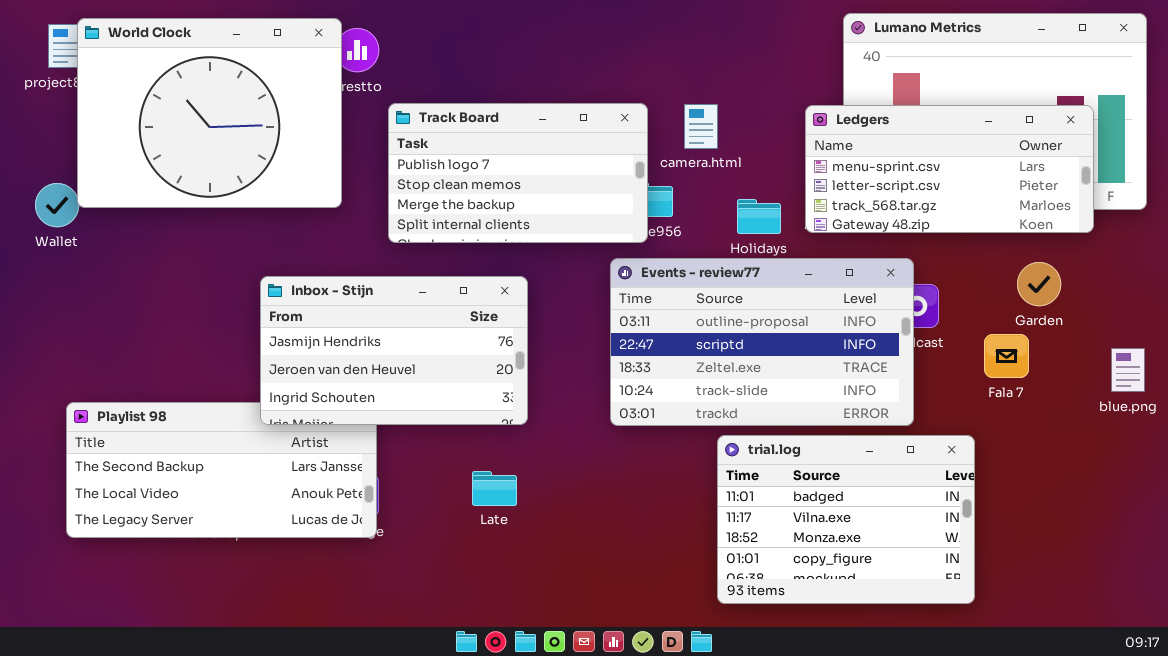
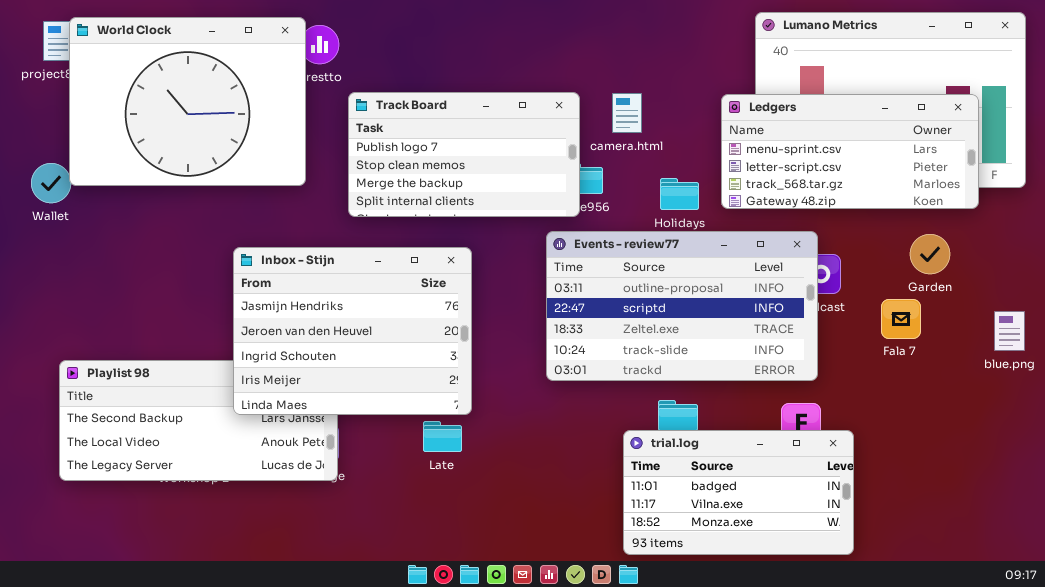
Inbox - Stijn: [260,276,528,425] -> [233,247,472,415], resized
trial.log: [717,435,975,604] -> [623,430,854,555], moved, resized

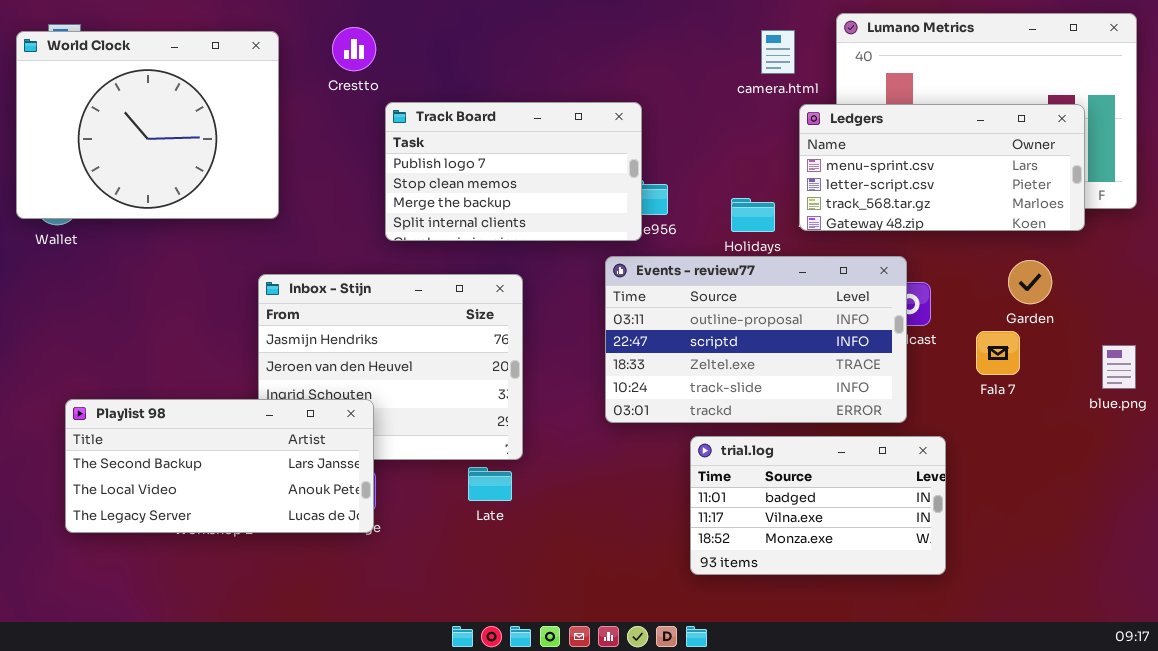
World Clock: [69,17,306,186] -> [16,31,279,219], moved
camera.html: [612,93,642,133] -> [761,30,795,74], moved
Playlist 98: [59,360,338,481] -> [65,399,374,533], raised
trial.log: [623,430,854,555] -> [690,436,946,575], moved

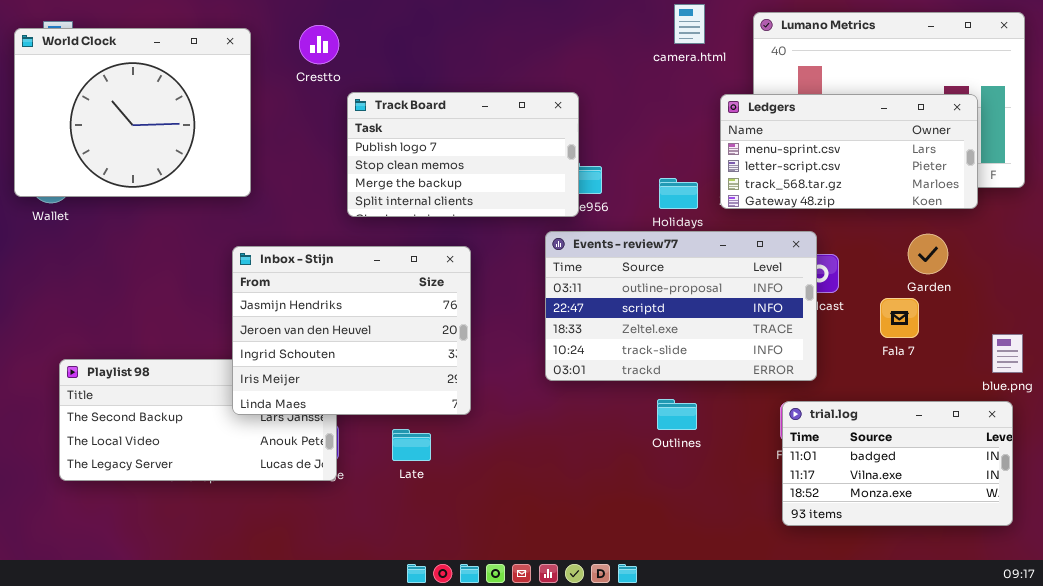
camera.html: [761,30,795,74] -> [674,4,705,44], moved
Inbox - Stijn: [258,274,523,460] -> [232,246,471,415], raised
blue.png: [1102,345,1136,389] -> [992,334,1023,373], moved
trial.log: [690,436,946,575] -> [782,401,1013,526], moved
Late: [468,467,512,501] -> [392,429,431,461], moved

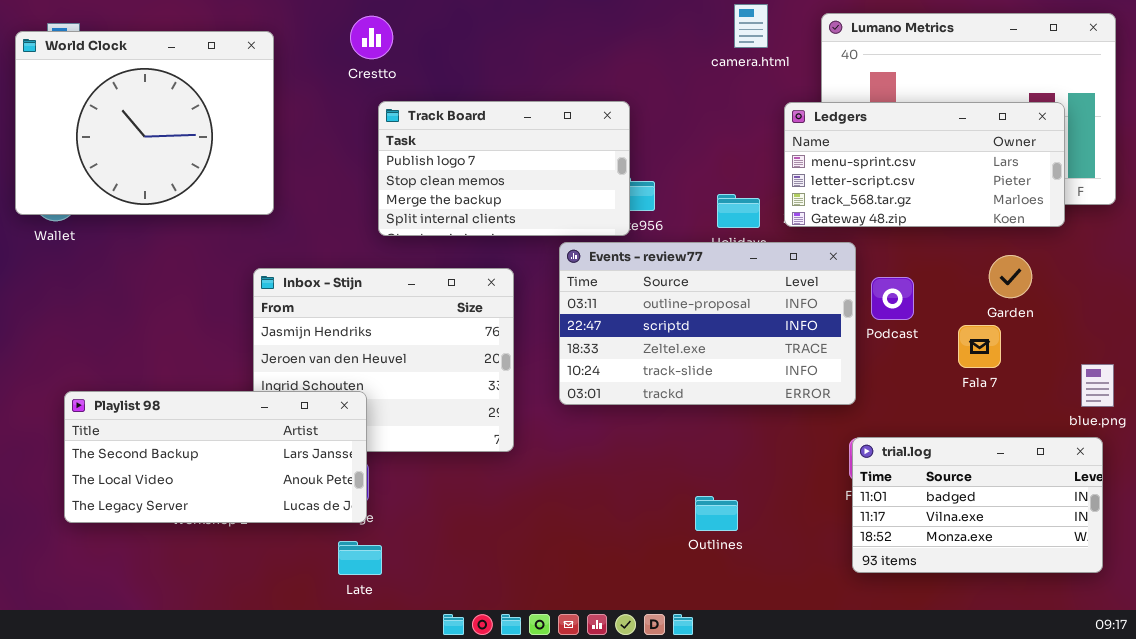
Crestto: [299,25,339,64] -> [350,16,393,59], moved
Events - review77: [545,231,817,381] -> [559,242,856,405], moved
Playlist 98: [59,359,337,481] -> [64,391,367,523], raised
Outlines: [657,399,697,430] -> [695,496,738,531], moved
Late: [392,429,431,461] -> [338,541,382,575], moved

